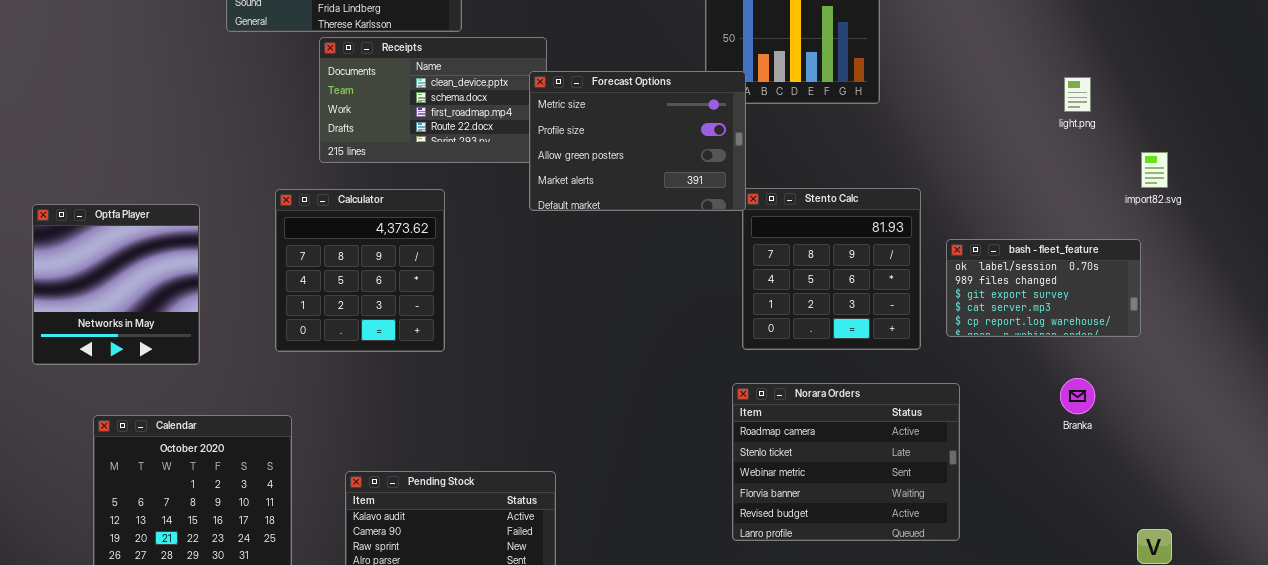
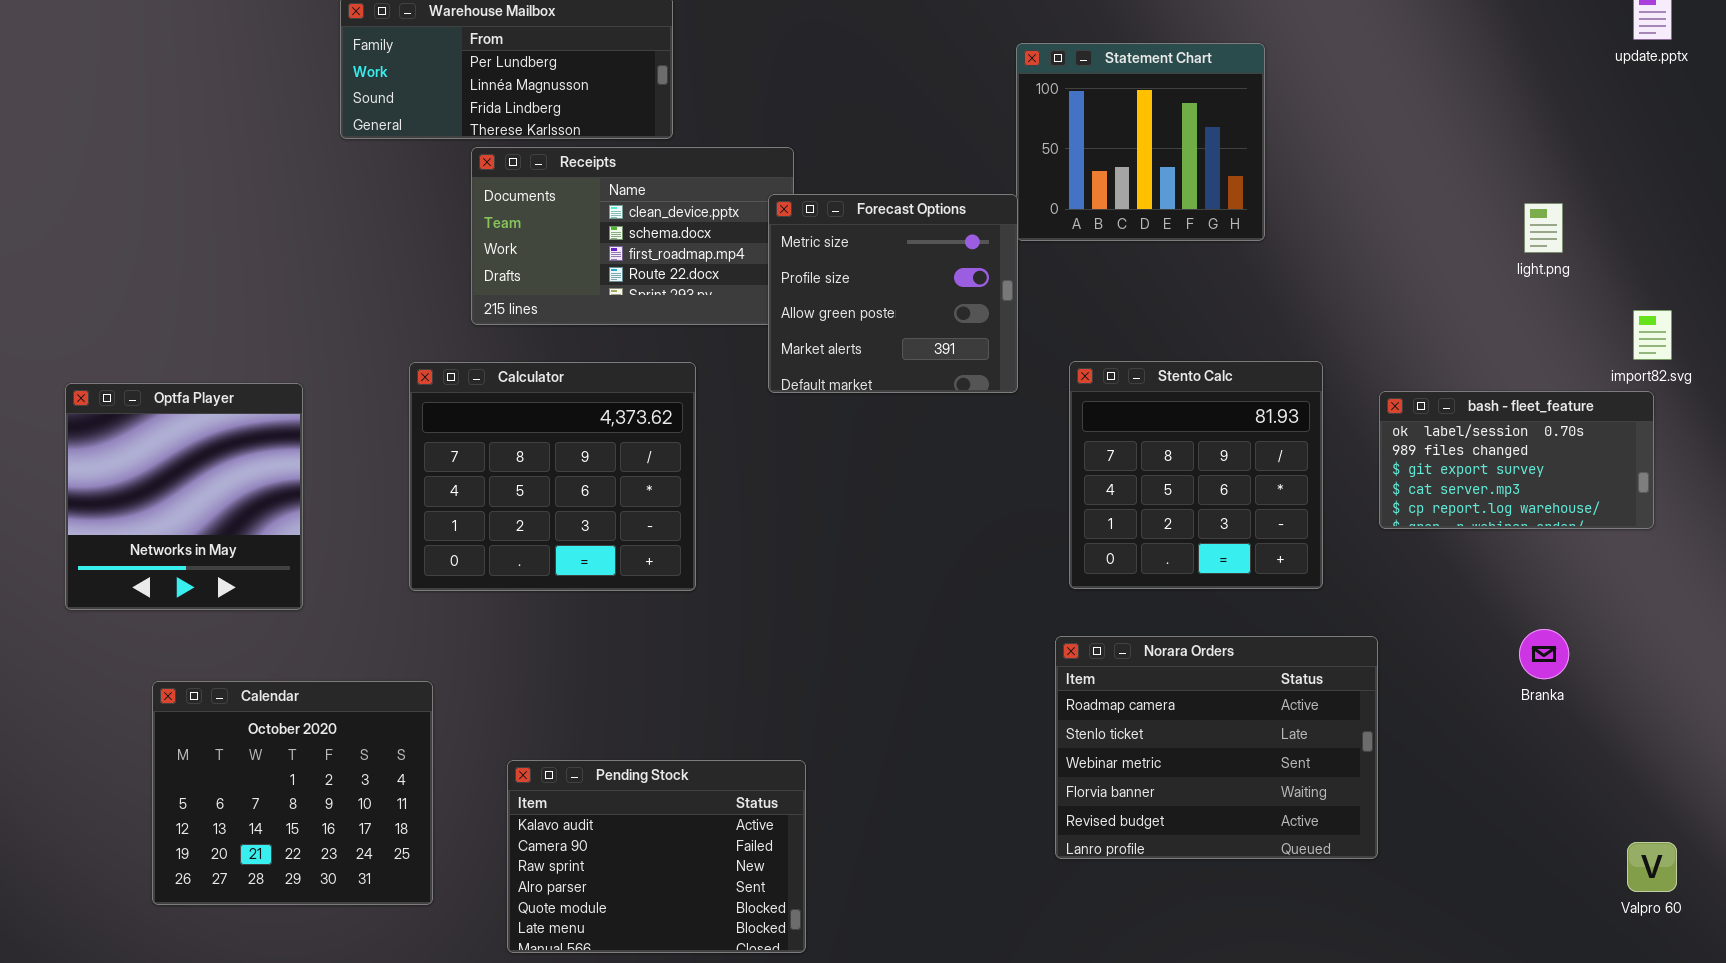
Forecast Options: [529,71,746,211] -> [768,194,1018,393], resized
Calculator: [275,189,445,352] -> [409,362,696,591], resized
bash - fleet_feature: [946,239,1141,337] -> [1379,391,1654,529], moved

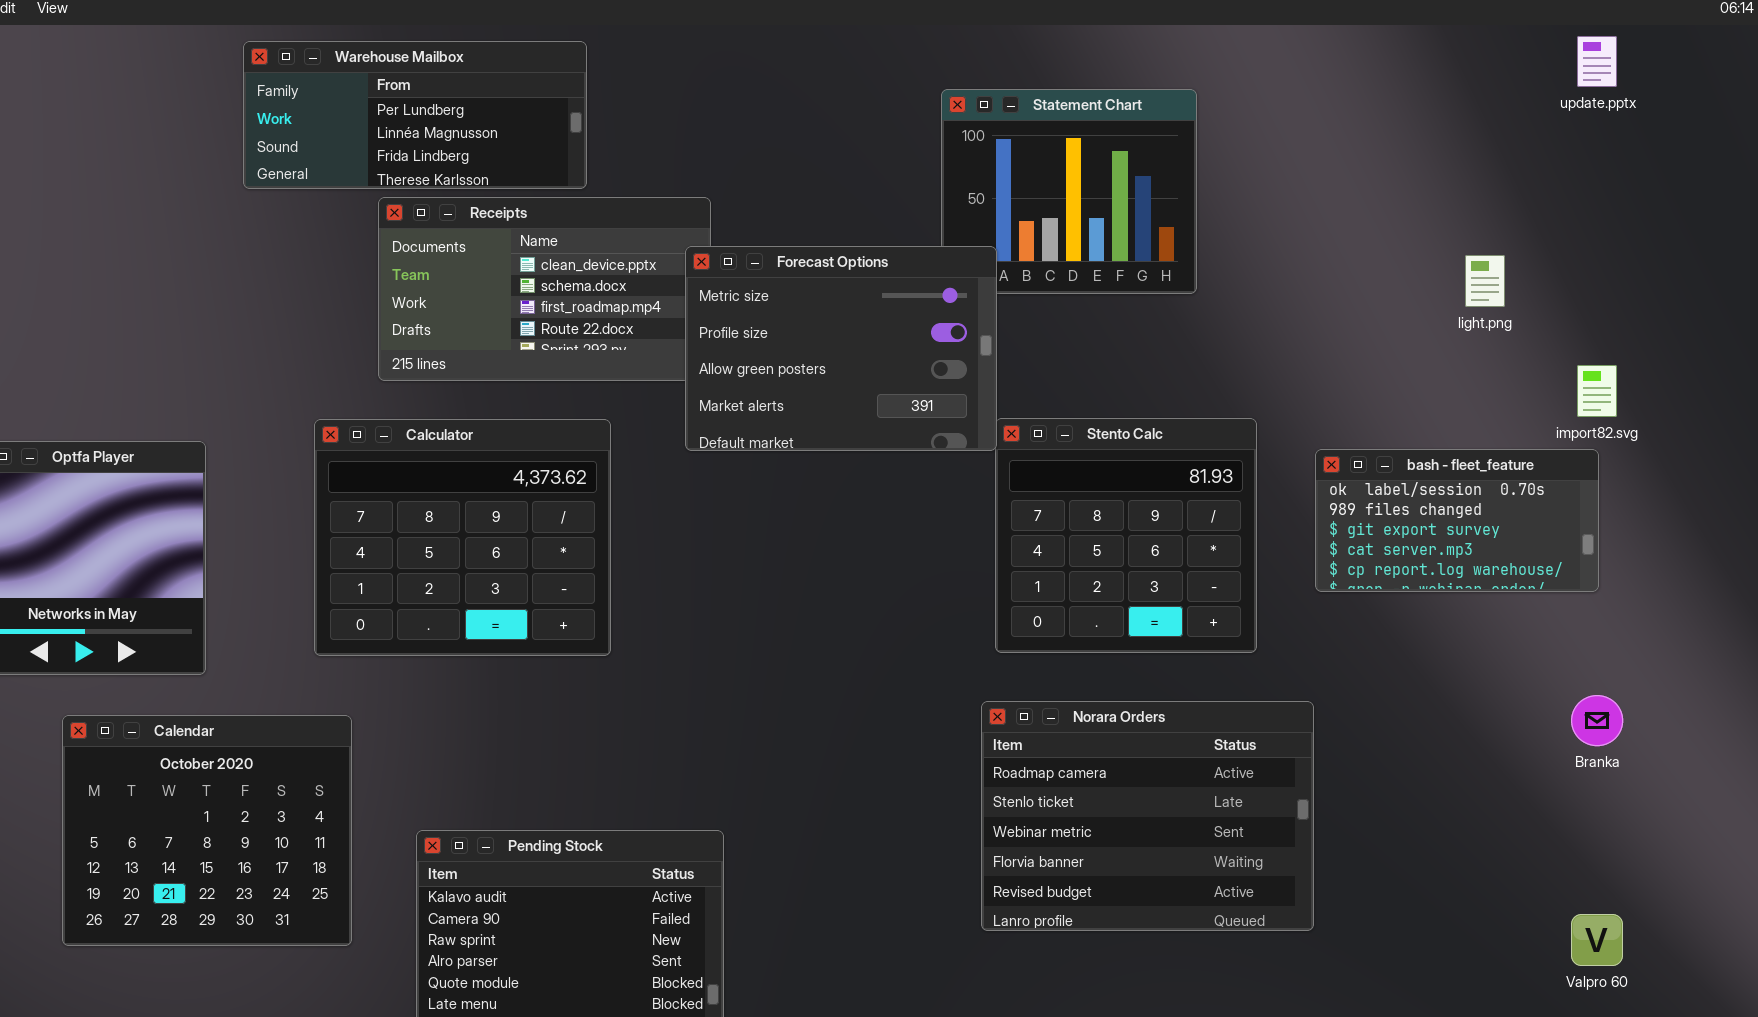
Forecast Options: [768,194,1018,393] -> [685,246,997,451], resized
Branka: [1519,629,1569,679] -> [1571,695,1623,746], moved
Calendar: [152,681,433,905] -> [62,715,352,946], moved

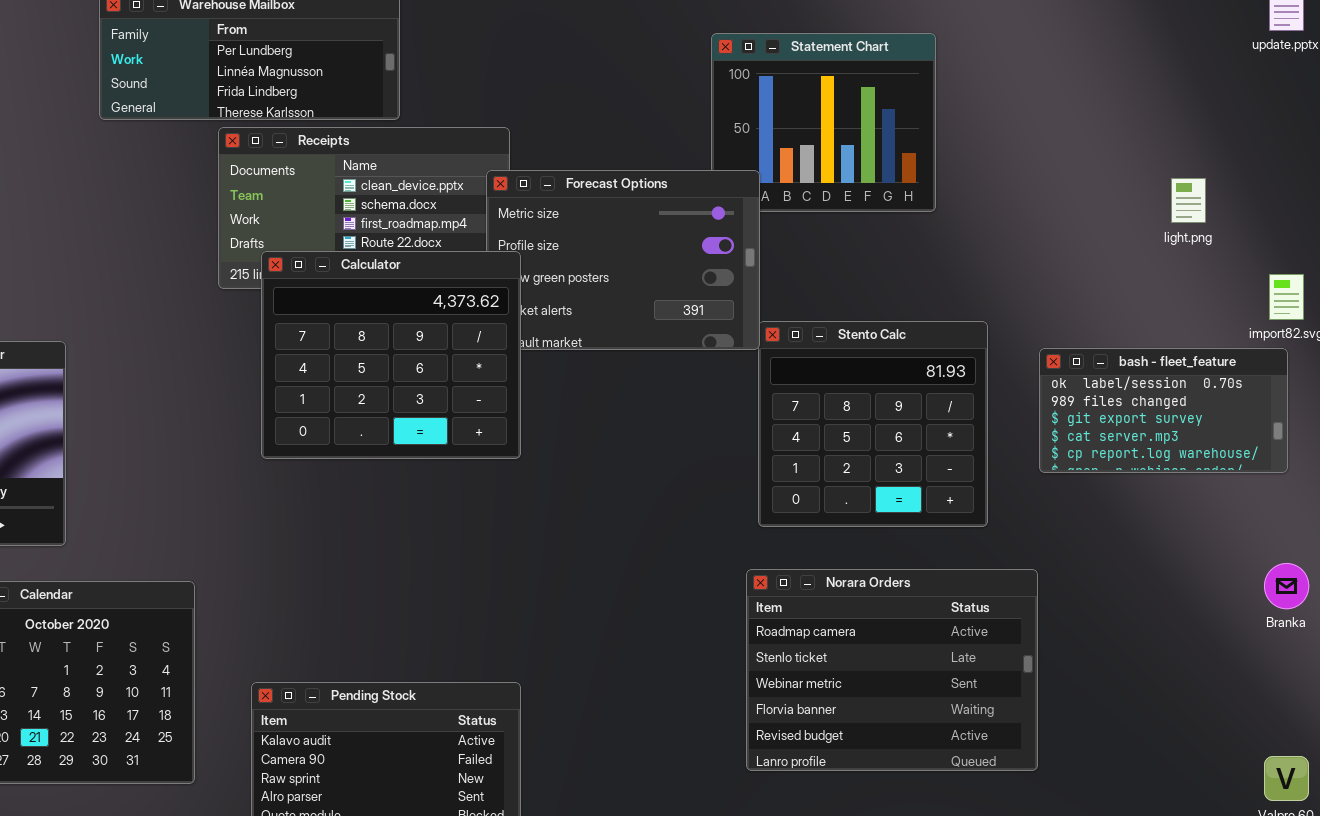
Calculator: [314,419,611,656] -> [261,251,521,459], moved

